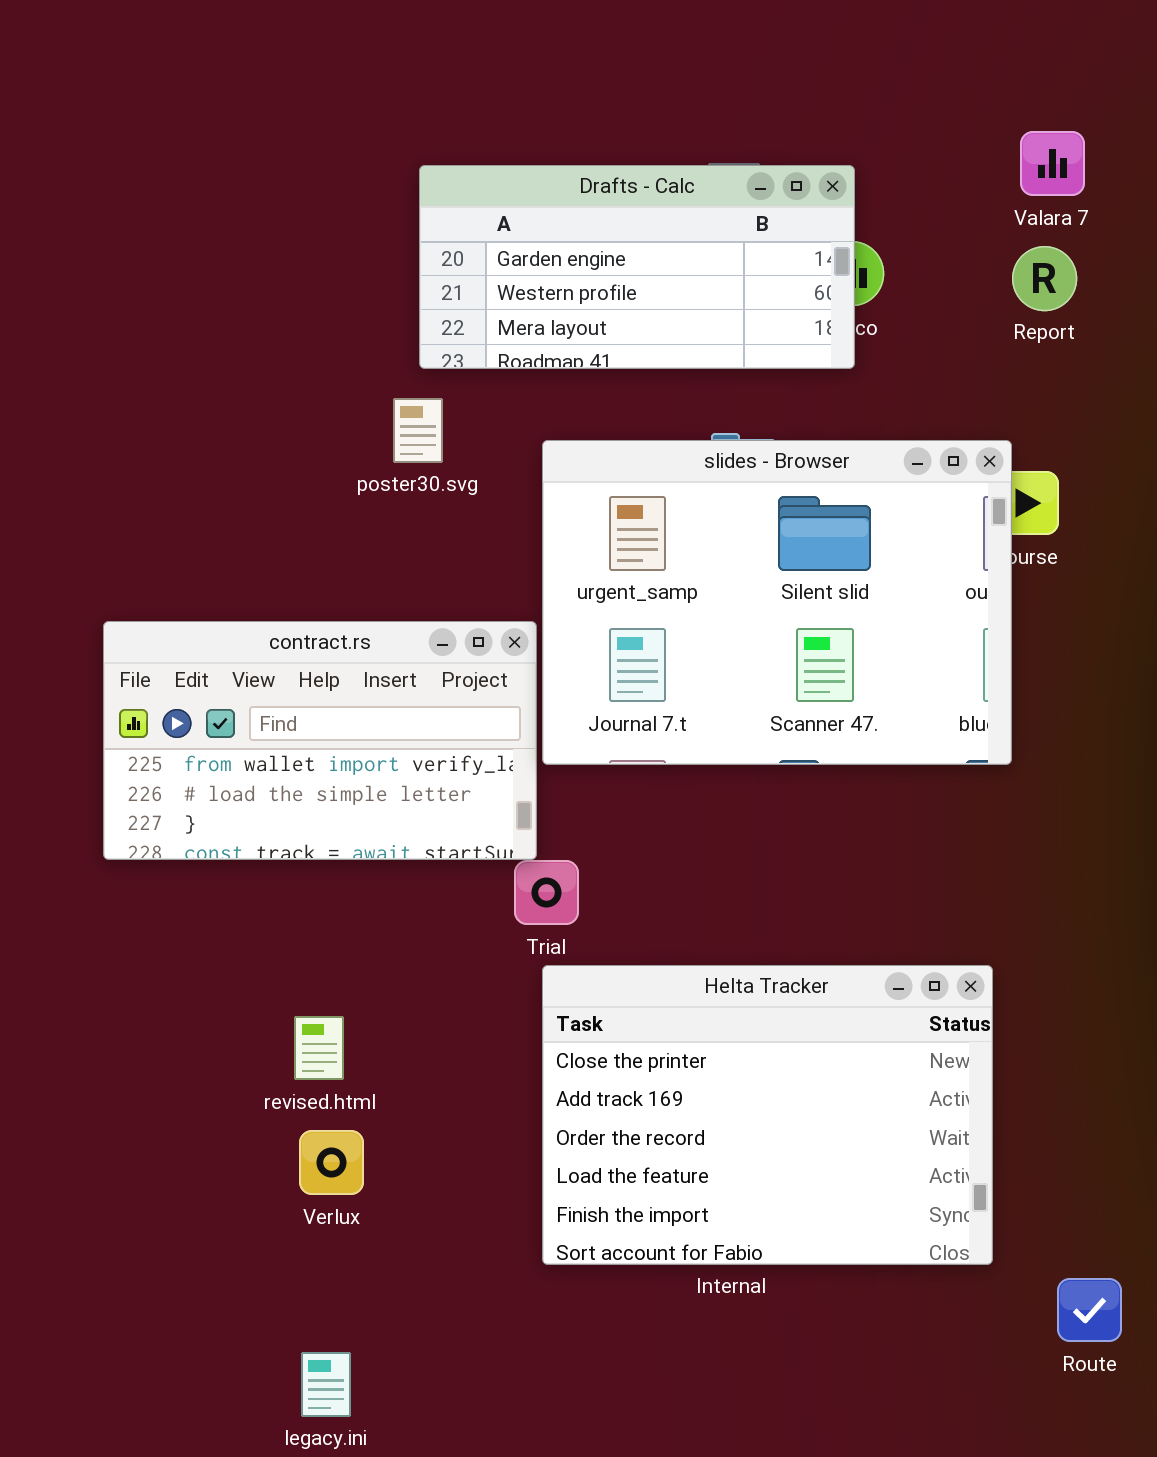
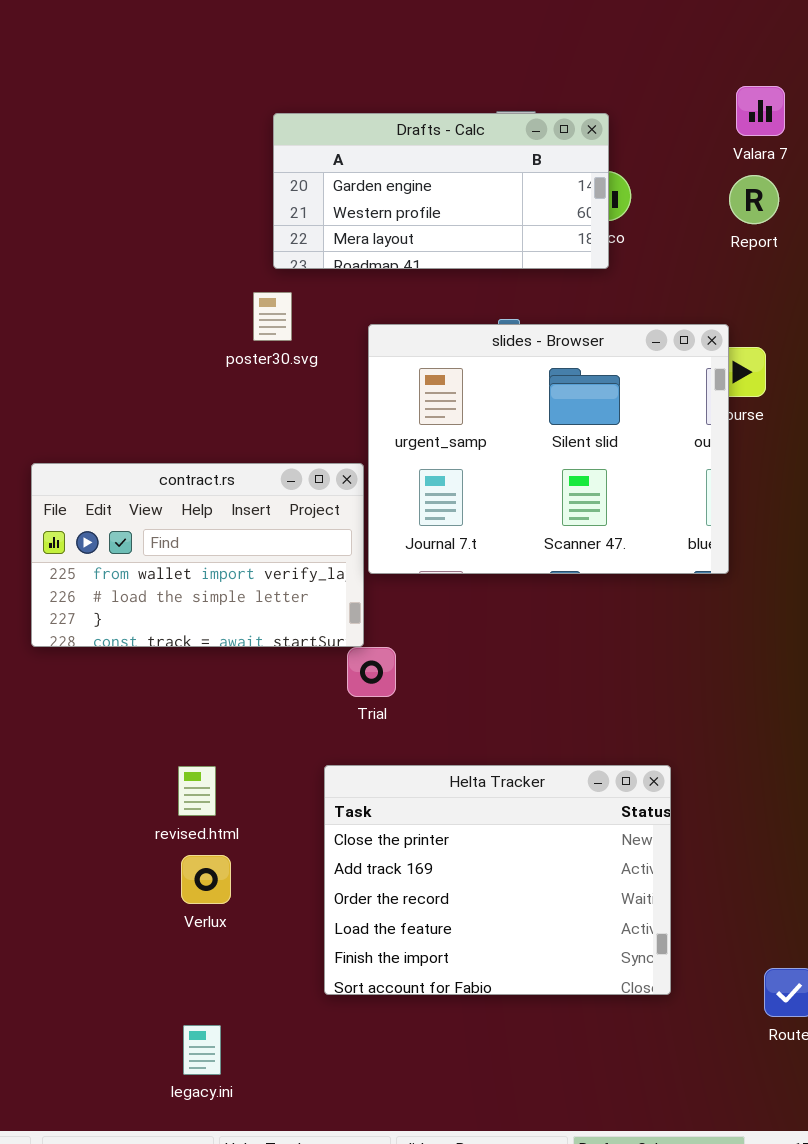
Helta Tracker: [542,965,993,1265] -> [324,765,671,995], moved

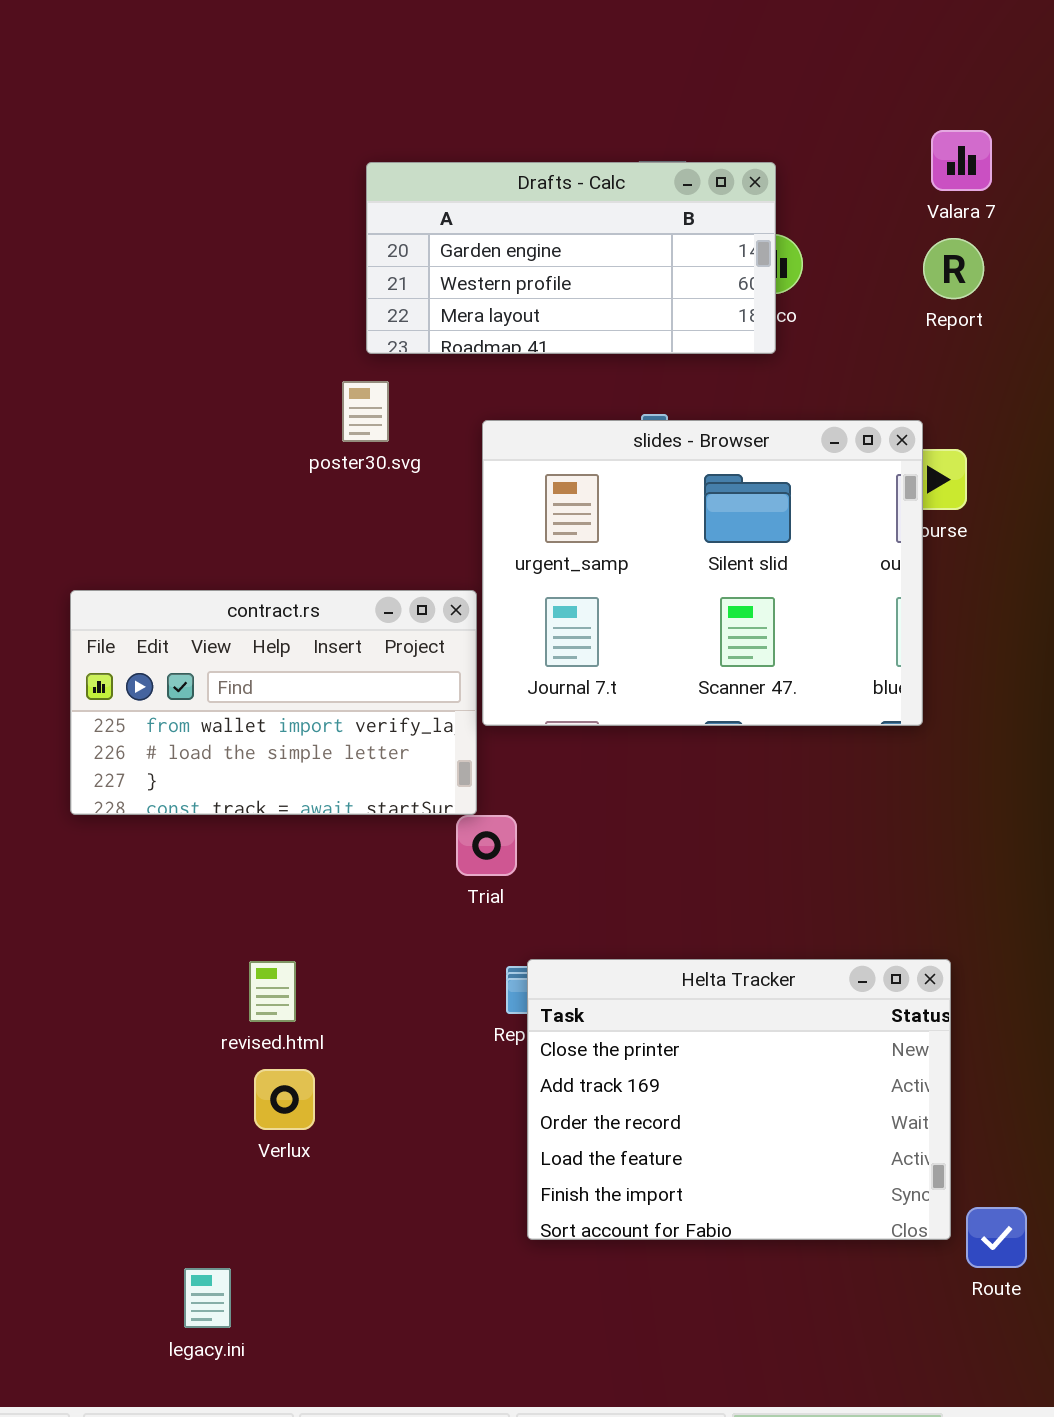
Helta Tracker: [324,765,671,995] -> [527,959,951,1240], moved
legacy.ini: [183,1025,221,1075] -> [184,1268,231,1328], moved

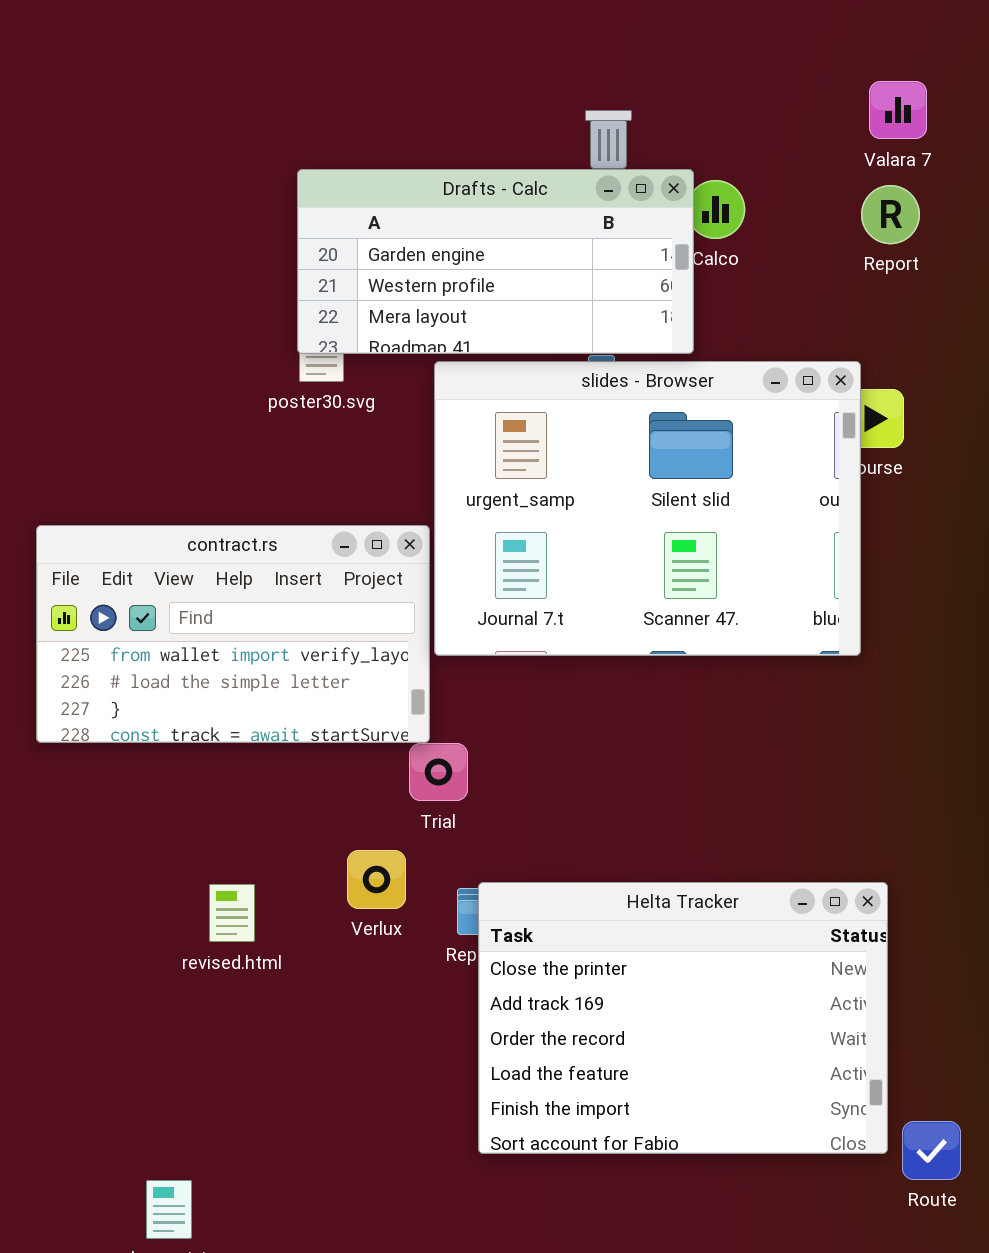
Drafts - Calc: [366,162,776,354] -> [297,169,694,354], moved
Verlux: [254,1069,315,1130] -> [347,850,406,909], moved

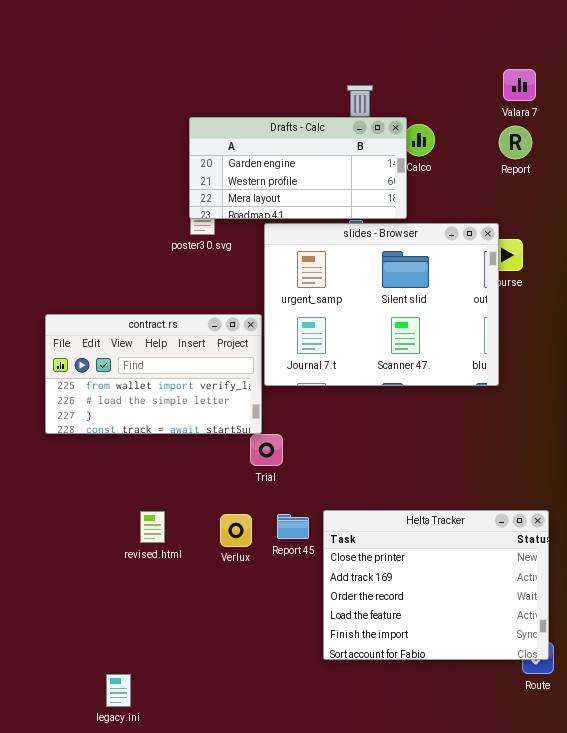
Verlux: [347,850,406,909] -> [220,514,252,547], moved
Helta Tracker: [478,882,888,1154] -> [323,510,549,660], moved

